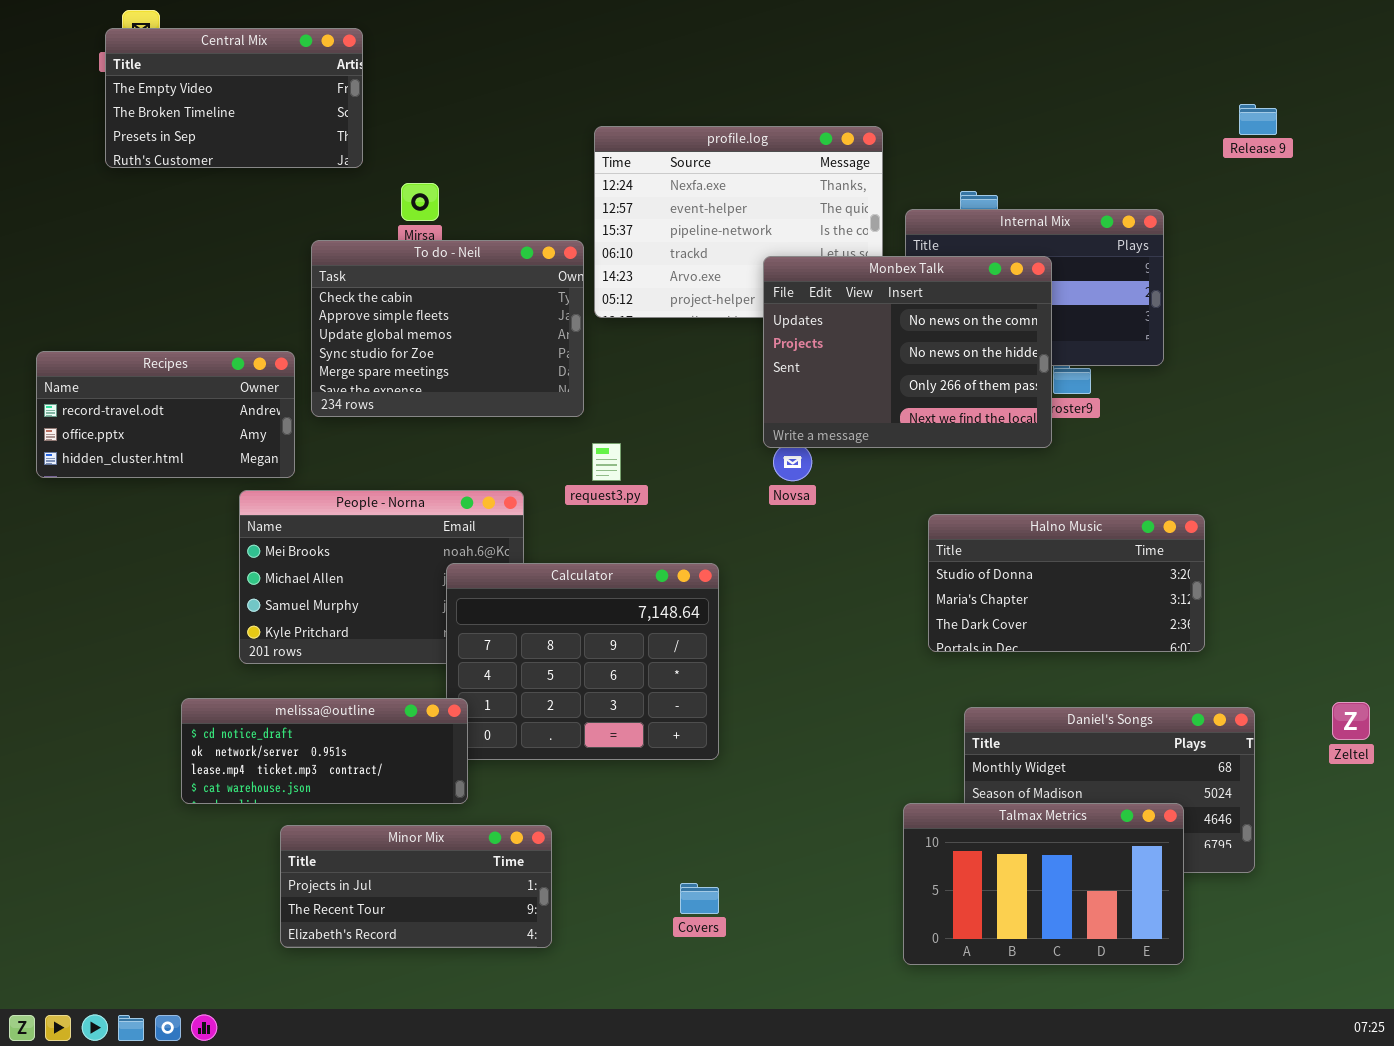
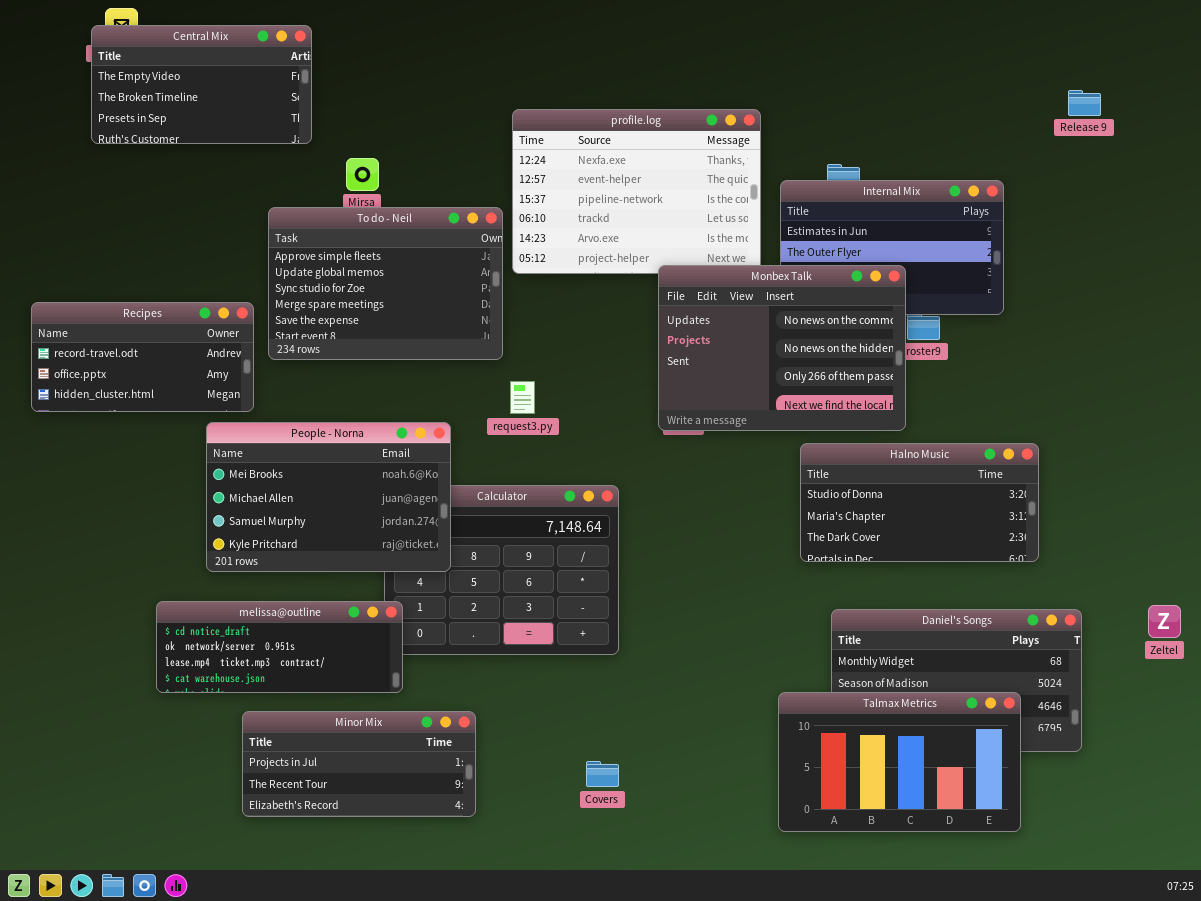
To do - Neil: [311,240,584,417] -> [268,207,503,360], scrolled down 1 row
Monbex Talk: [763,256,1052,448] -> [658,265,906,431], moved
People - Norna: [239,490,524,664] -> [206,422,451,572], raised

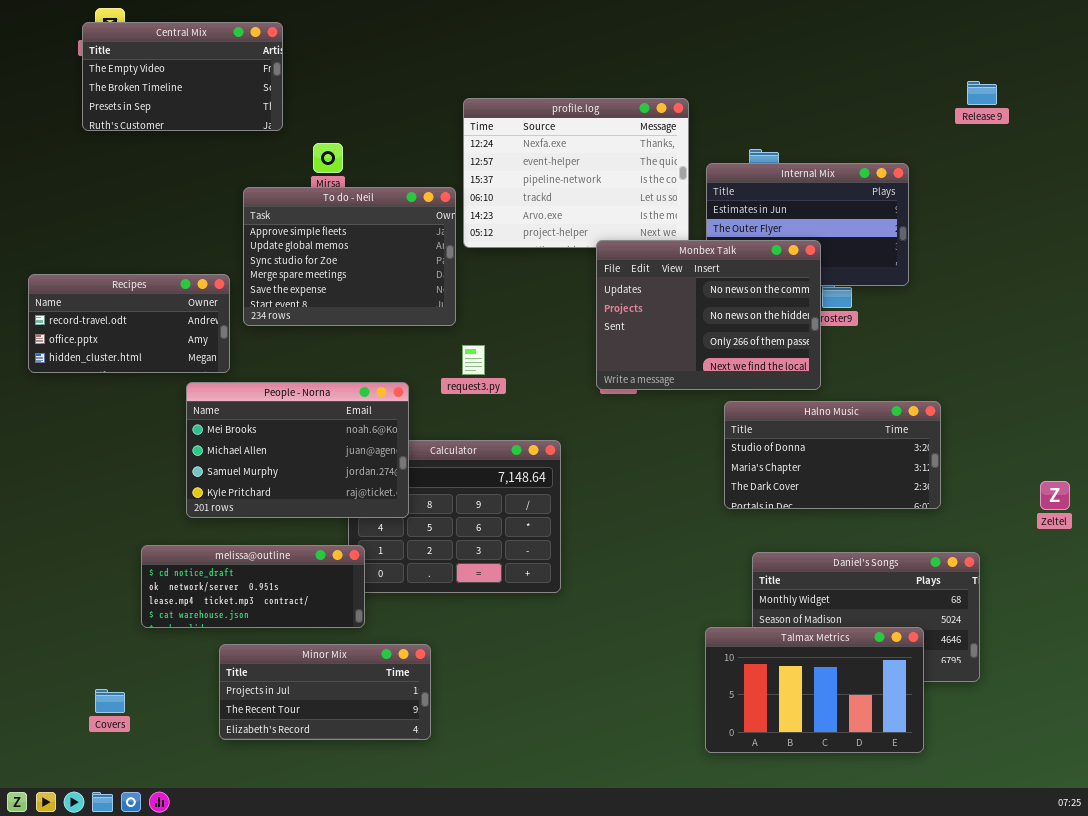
Zeltel: [1148,605,1181,638] -> [1040,481,1070,510], moved
Covers: [586,761,619,787] -> [95,689,125,713], moved

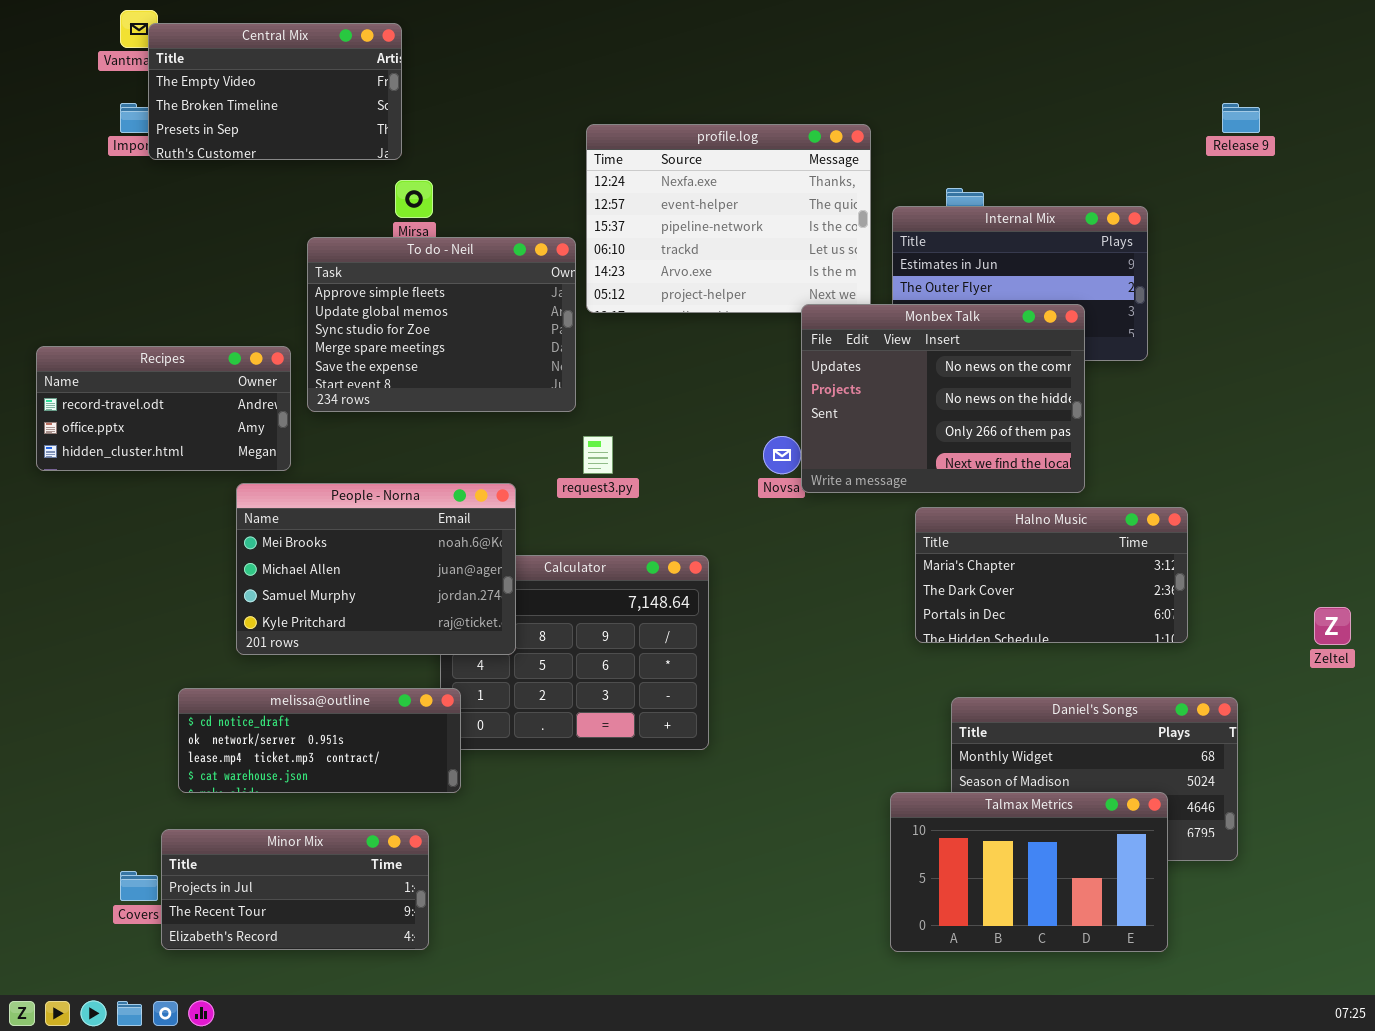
Central Mix: [82,22,283,131] -> [148,23,402,160], moved
Monbex Talk: [596,240,821,390] -> [801,304,1085,493], moved
Halno Music: [724,401,941,509] -> [915,507,1188,643], scrolled down 1 row
Minor Mix: [219,644,431,740] -> [161,829,429,950], moved

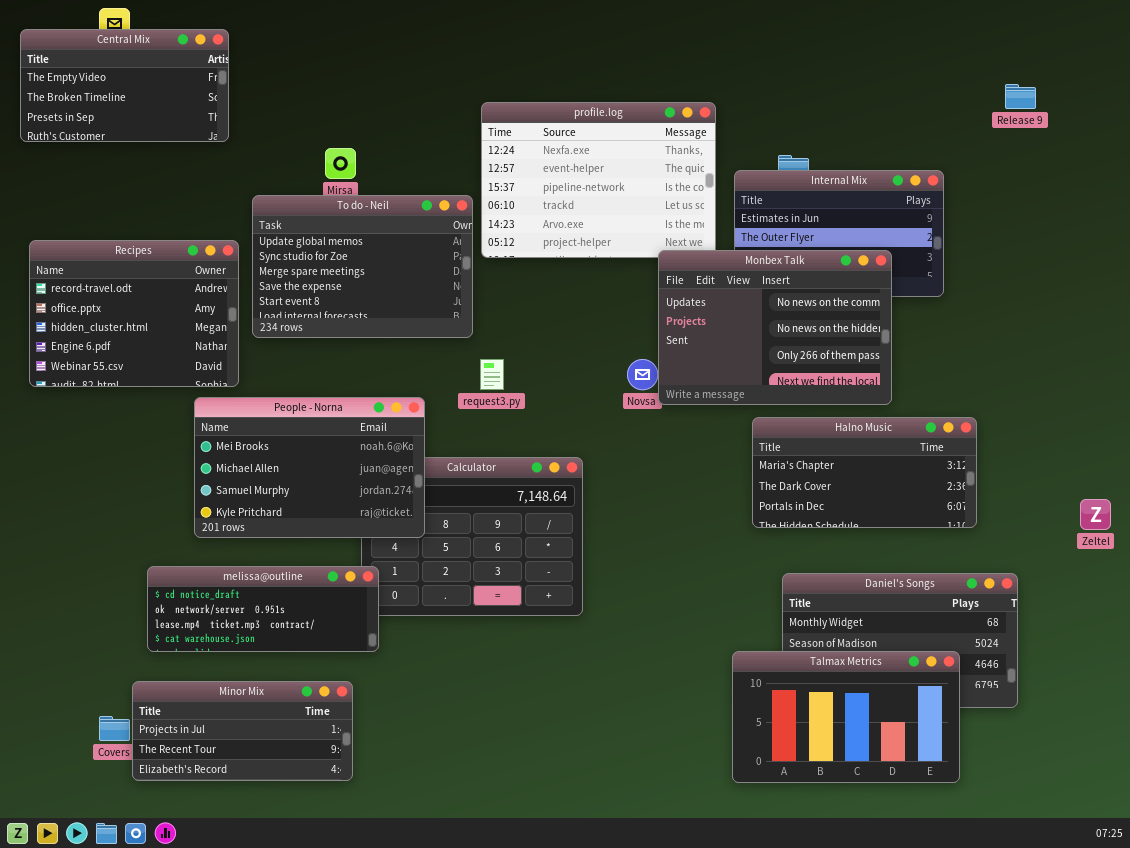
Central Mix: [148,23,402,160] -> [20,29,229,142], moved
To do - Neil: [307,237,576,412] -> [252,195,473,338], scrolled down 1 row
Recipes: [36,346,291,471] -> [29,240,239,387], resized

